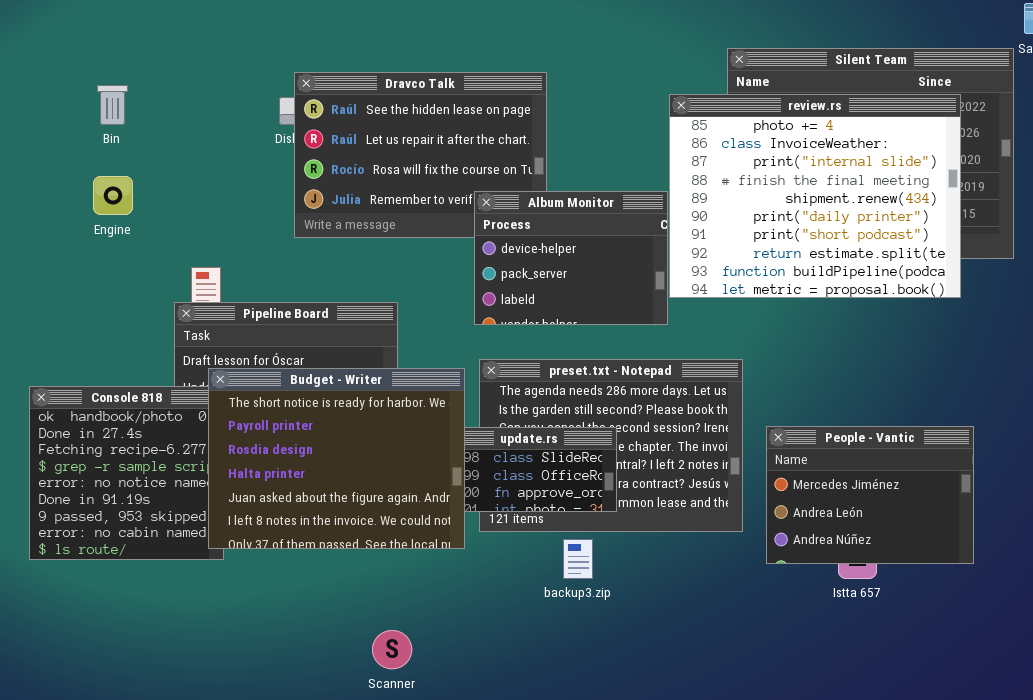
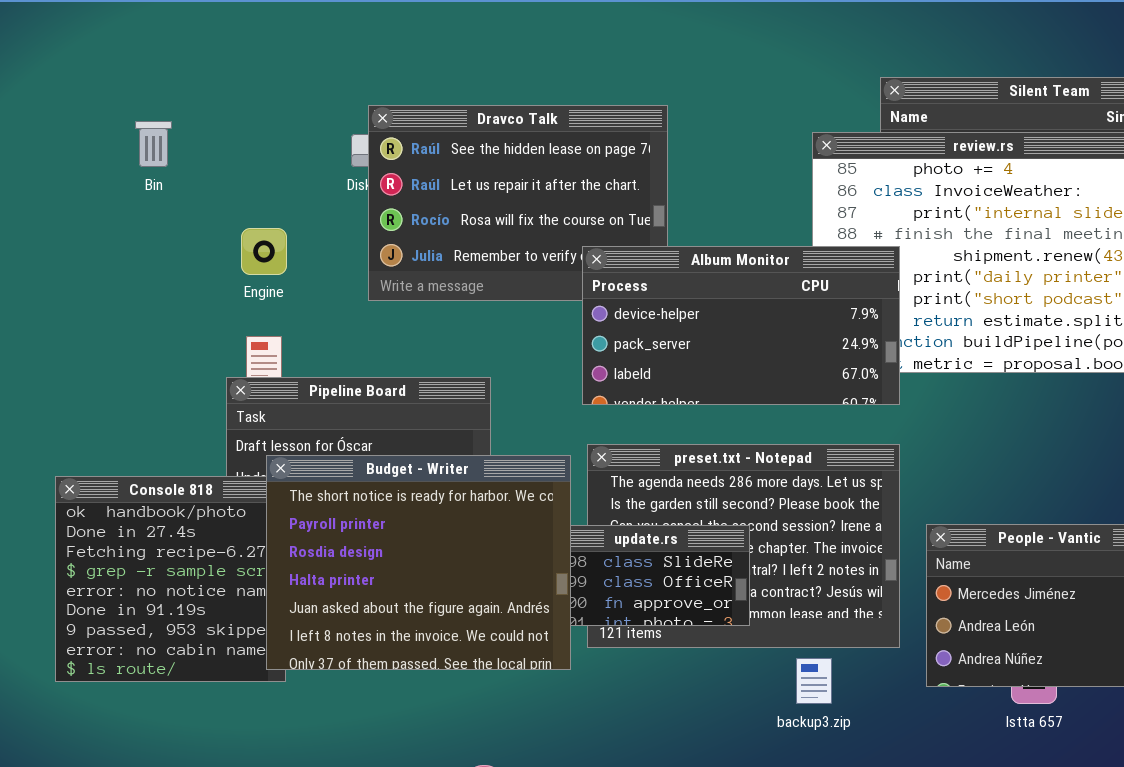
Engine: [93,176,133,215] -> [241,228,287,275], moved
Album Monitor: [474,191,668,325] -> [582,246,900,405], resized
backup3.zip: [563,539,593,579] -> [796,658,832,704], moved

